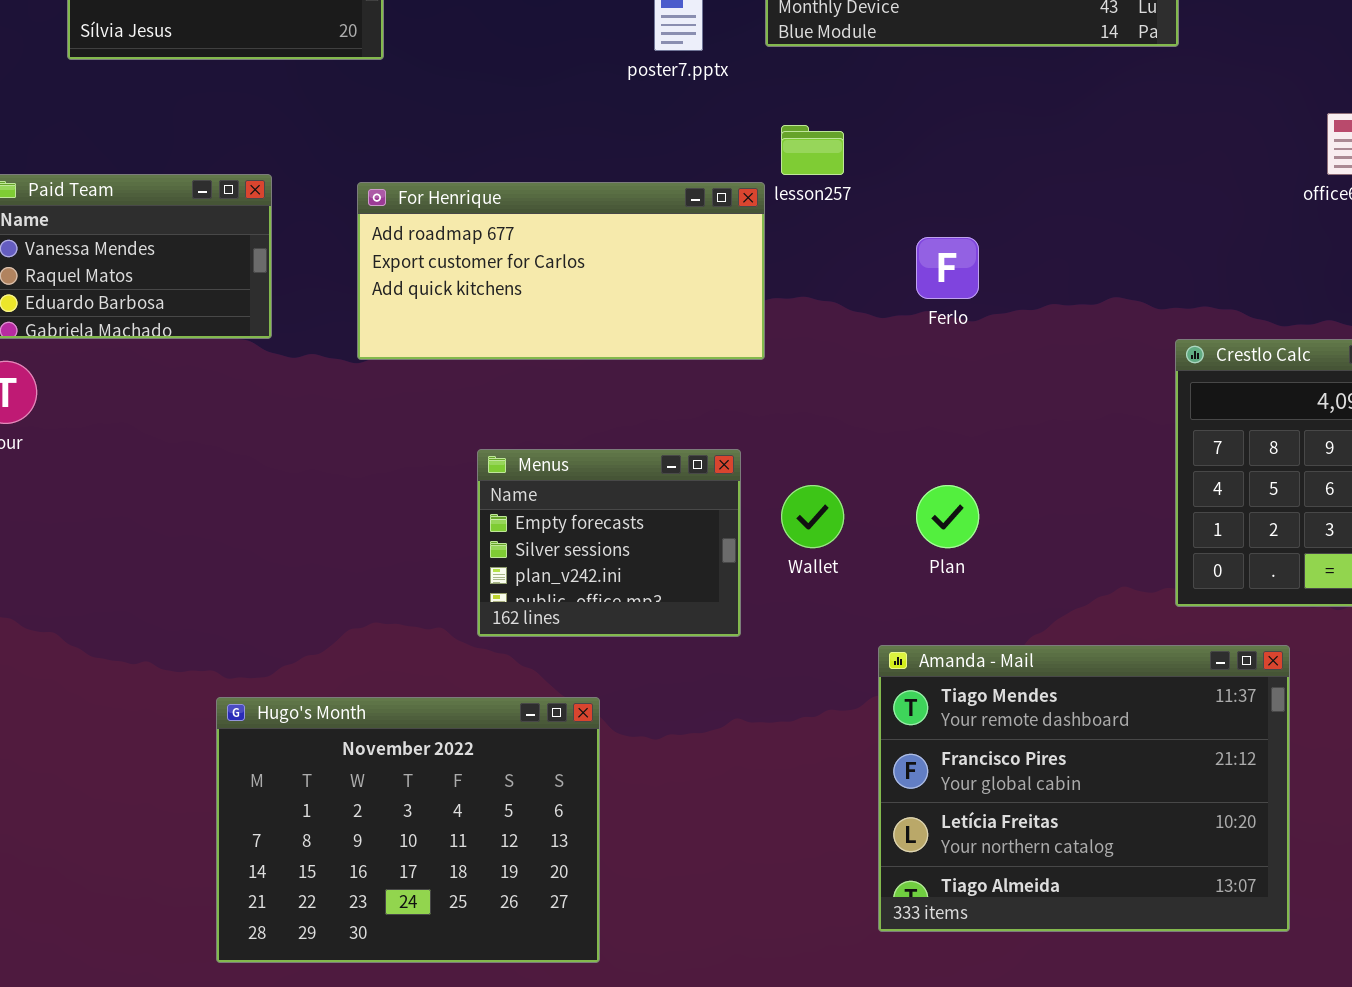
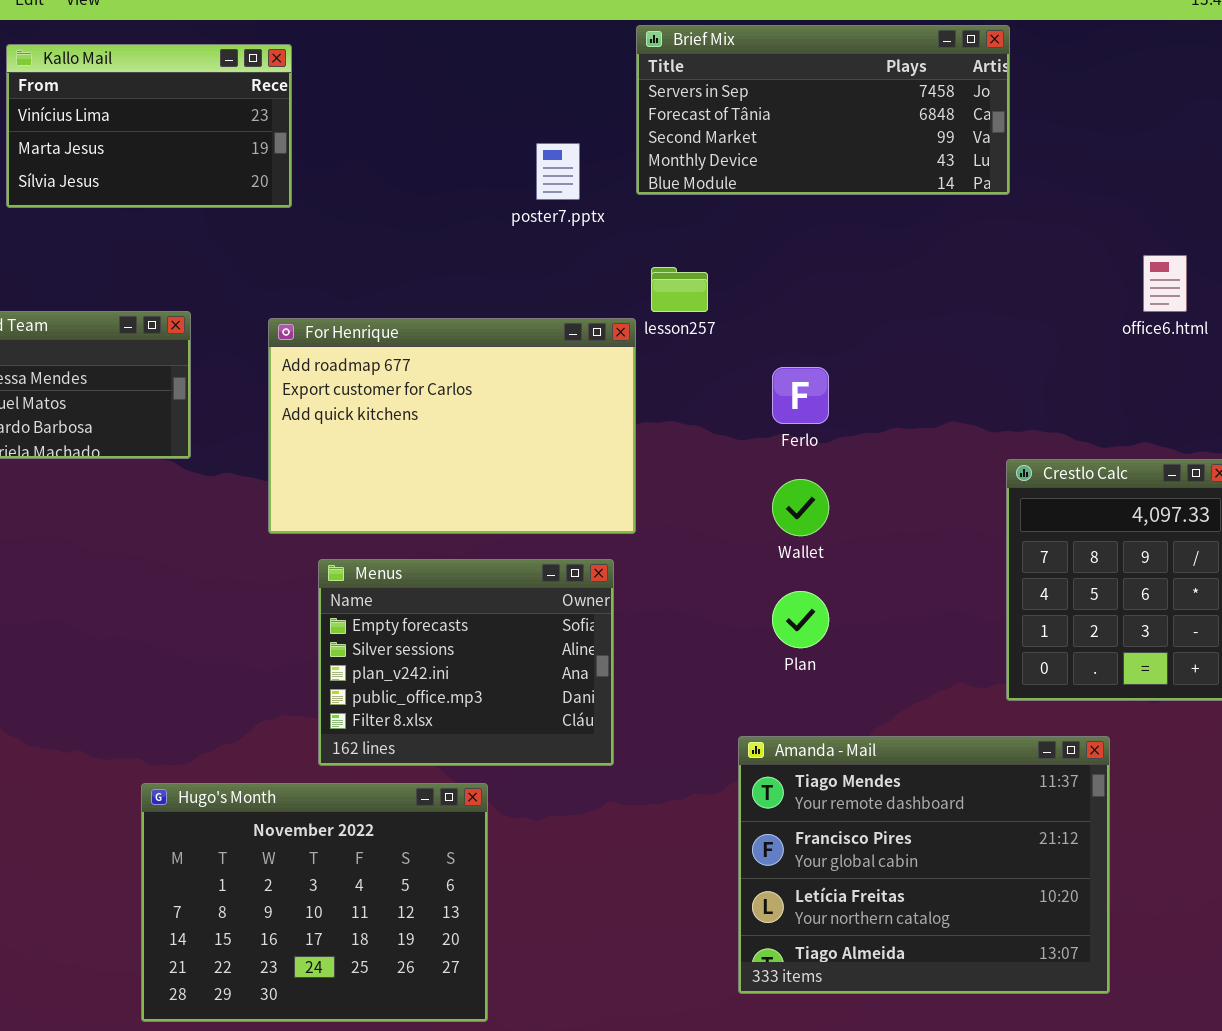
For Henrique: [357,182,765,360] -> [268,318,636,534], resized
Menus: [477,449,741,637] -> [318,559,614,766], resized
Wallet: [781,485,844,548] -> [772,479,829,536], moved

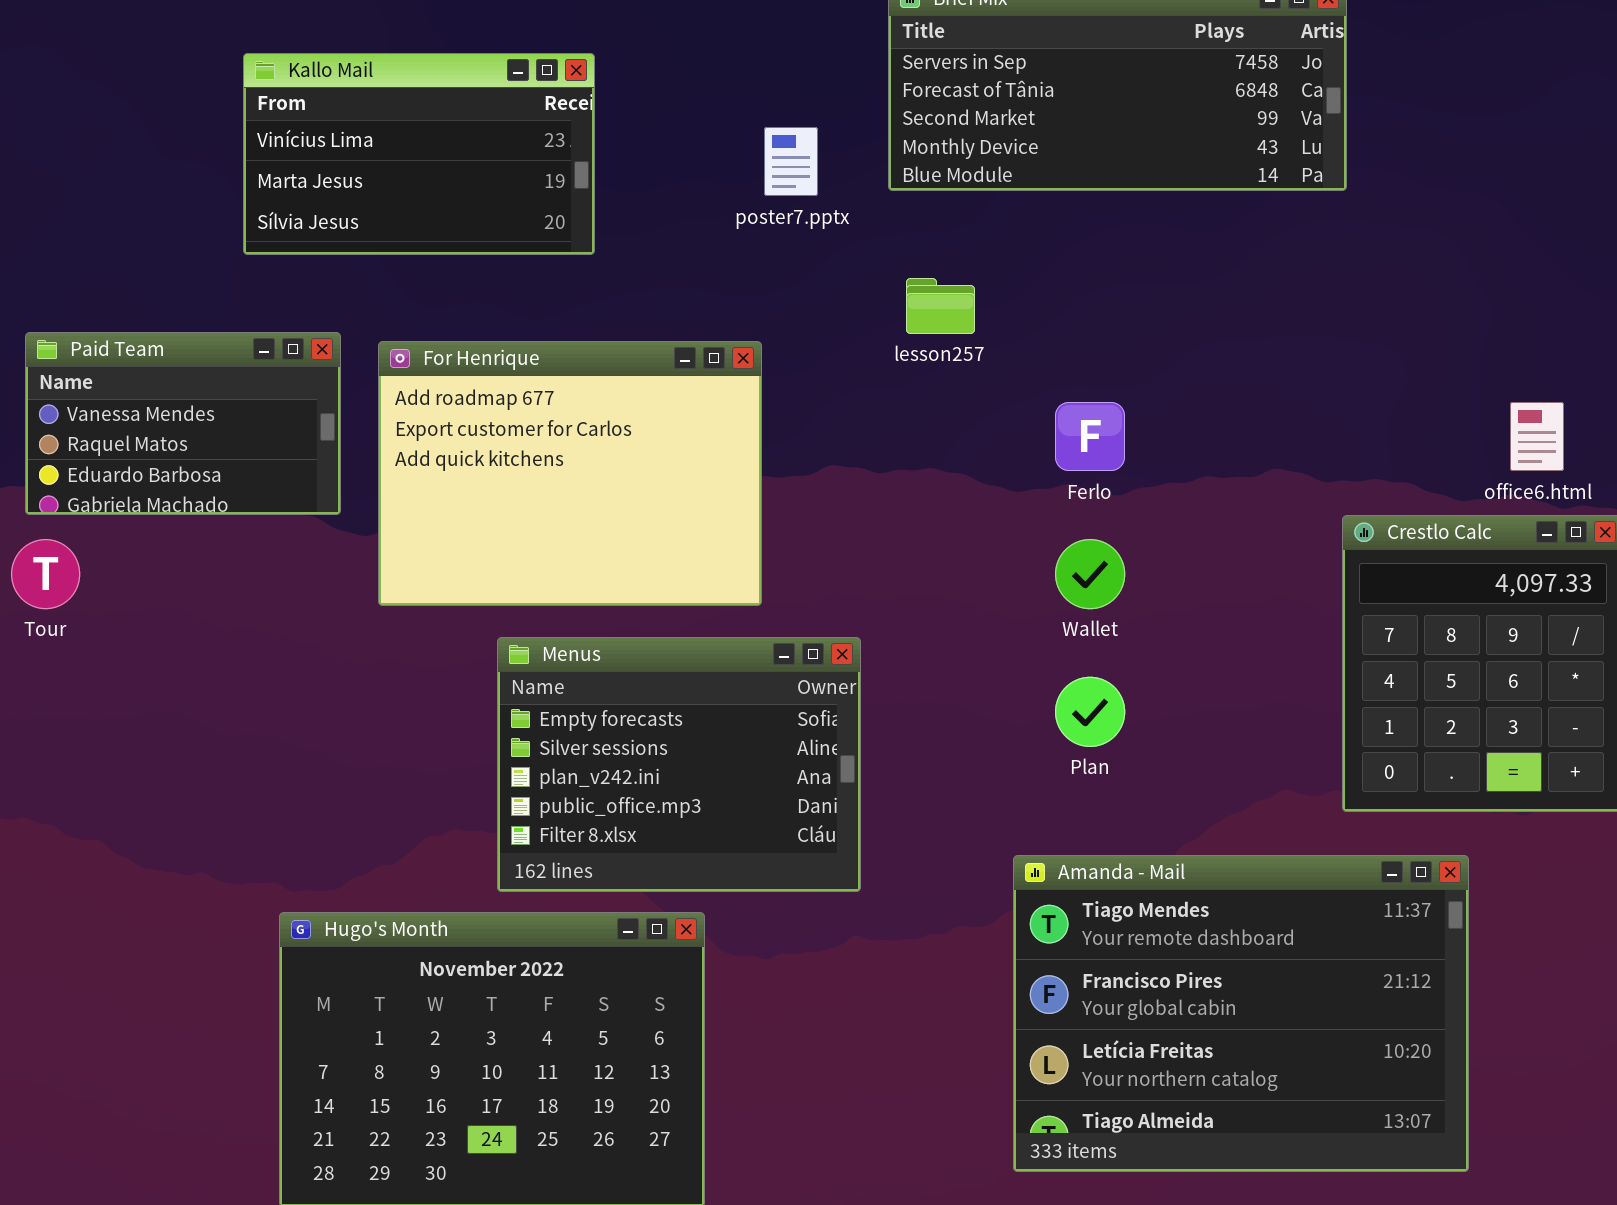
Kallo Mail: [6,44,292,208] -> [243,53,595,255], moved
office6.html: [1143,255,1187,312] -> [1510,402,1564,471], moved
For Henrique: [268,318,636,534] -> [378,341,762,606], moved, resized

